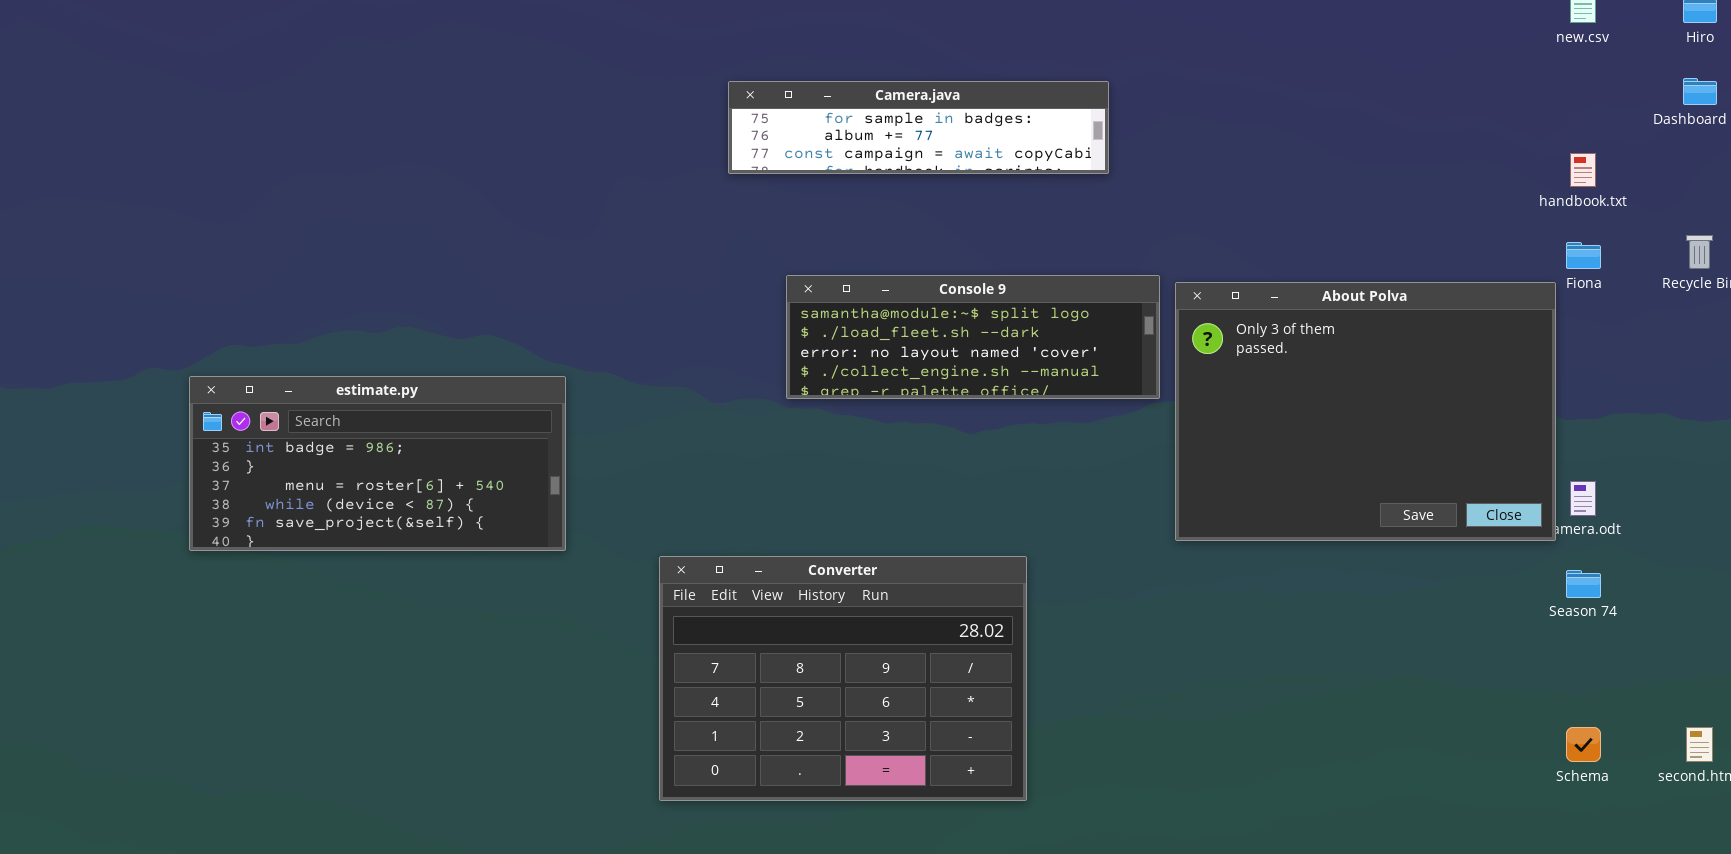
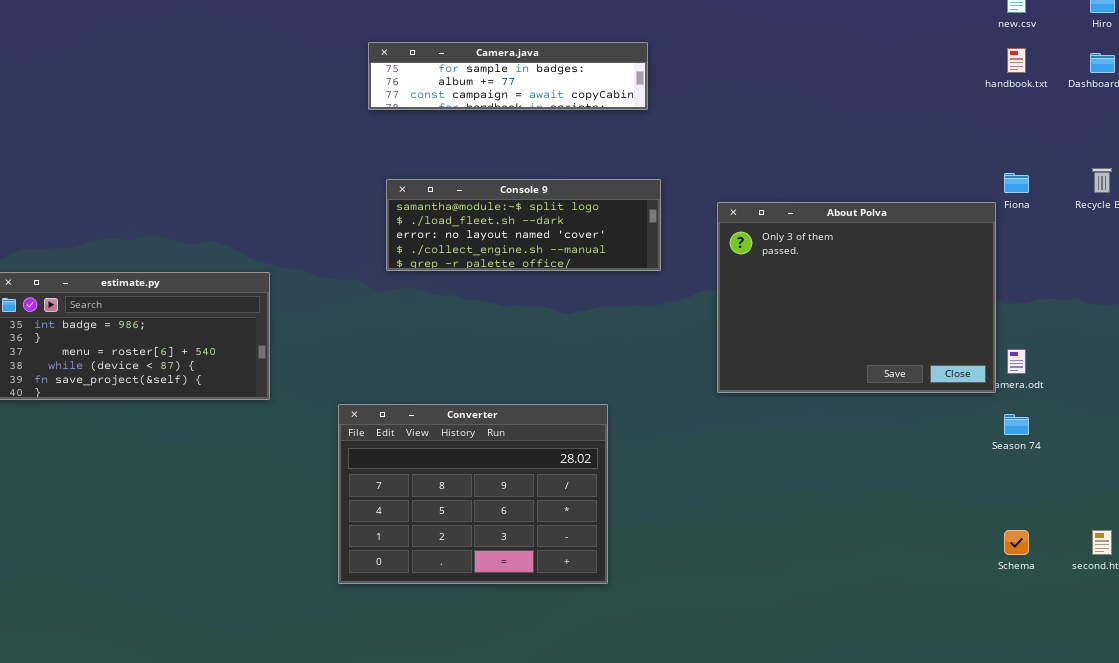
Camera.java: [728,81,1109,174] -> [368,42,648,110], moved
handbook.txt: [1570,153,1596,187] -> [1007,48,1026,73], moved
Console 9: [786,275,1160,399] -> [386,179,661,271], moved

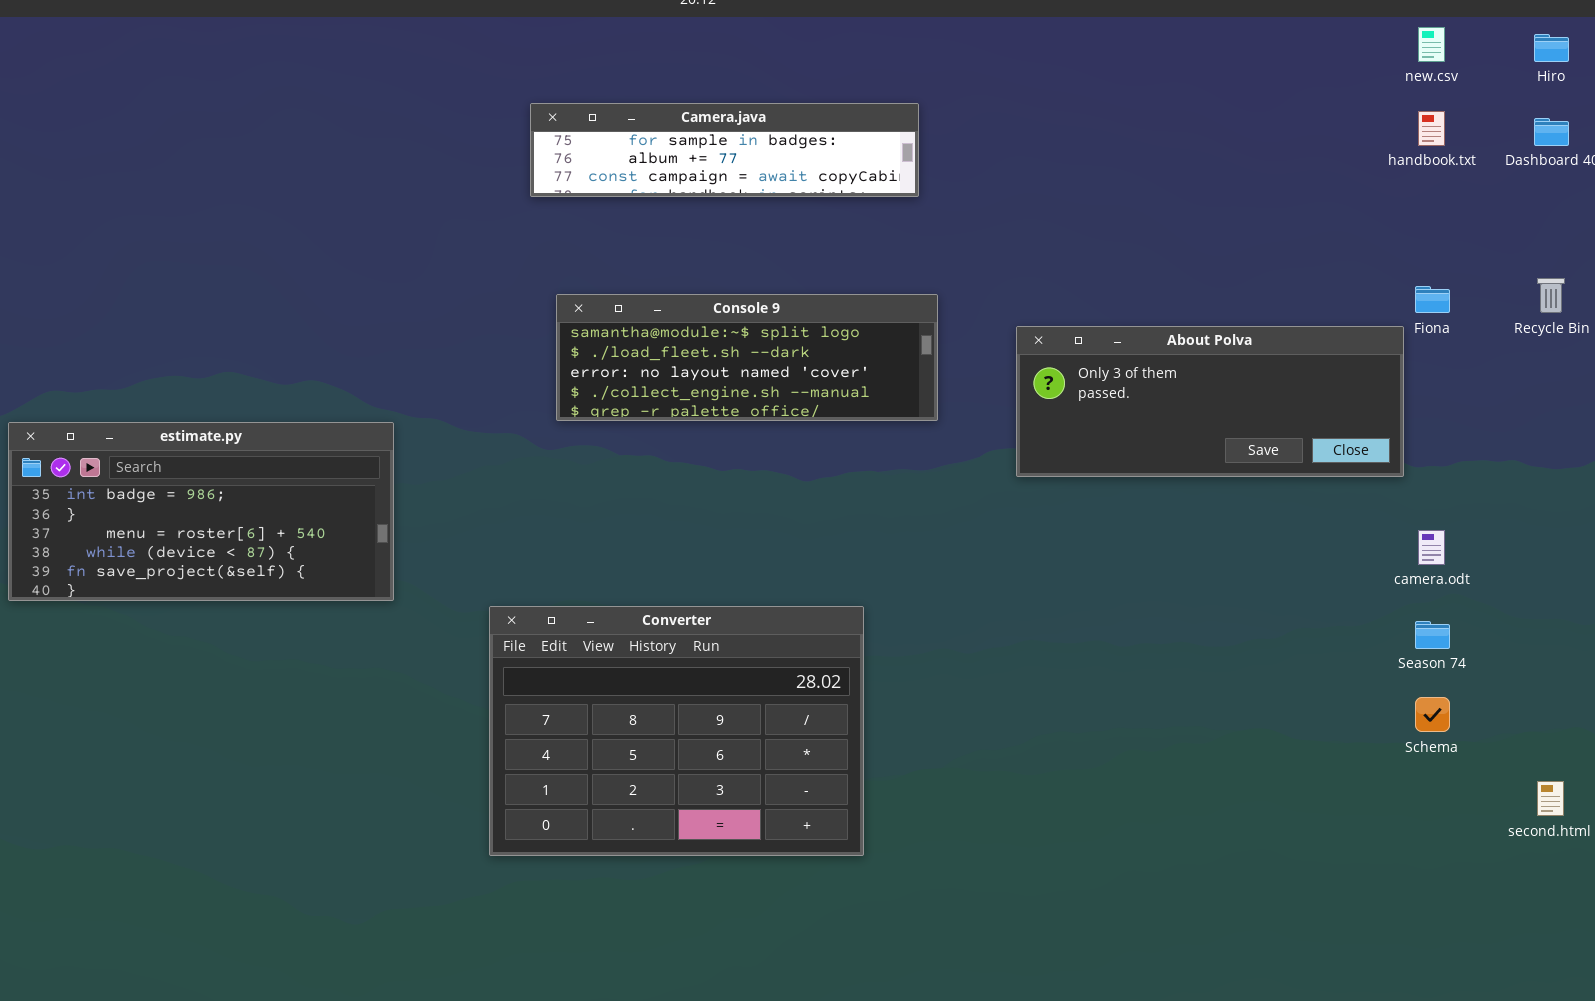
About Polva: [717,202,996,393] -> [1016,326,1404,477], resized
Schema: [1004,530,1029,555] -> [1415,697,1450,732], moved

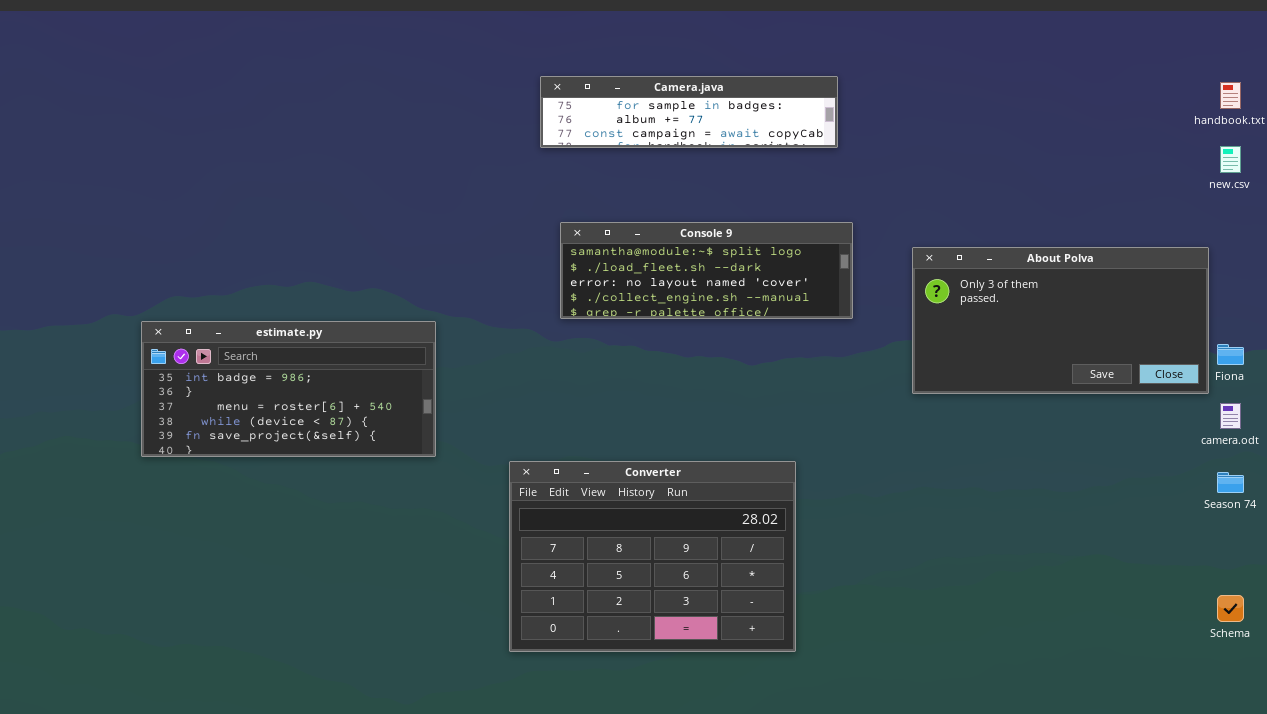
new.csv: [1418,27,1445,62] -> [1220,146,1241,173], moved
Fiona: [1415,286,1450,313] -> [1217,344,1244,365], moved
About Polva: [1016,326,1404,477] -> [912,247,1209,394], resized
Schema: [1415,697,1450,732] -> [1217,595,1244,622], moved

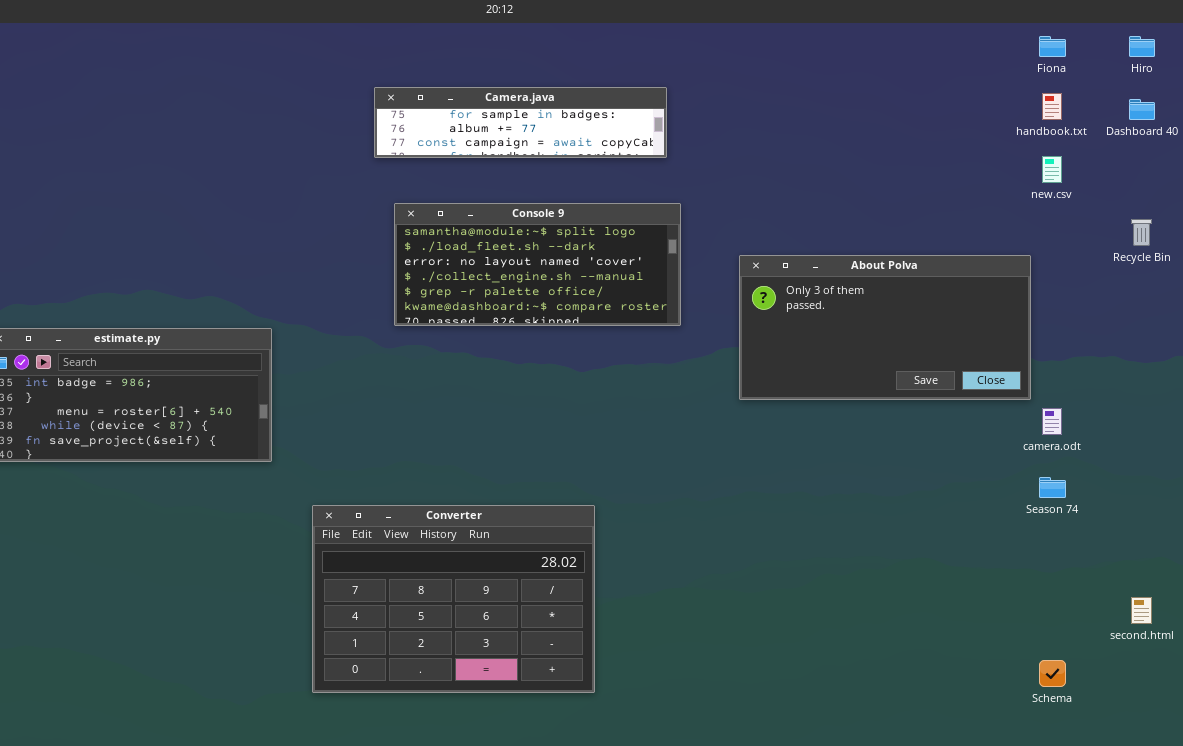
Console 9: [560,222,853,319] -> [394,203,681,326], resized
Fiona: [1217,344,1244,365] -> [1039,36,1066,57], moved
Converter: [509,461,796,652] -> [312,505,595,693], moved
Schema: [1217,595,1244,622] -> [1039,660,1066,687], moved

